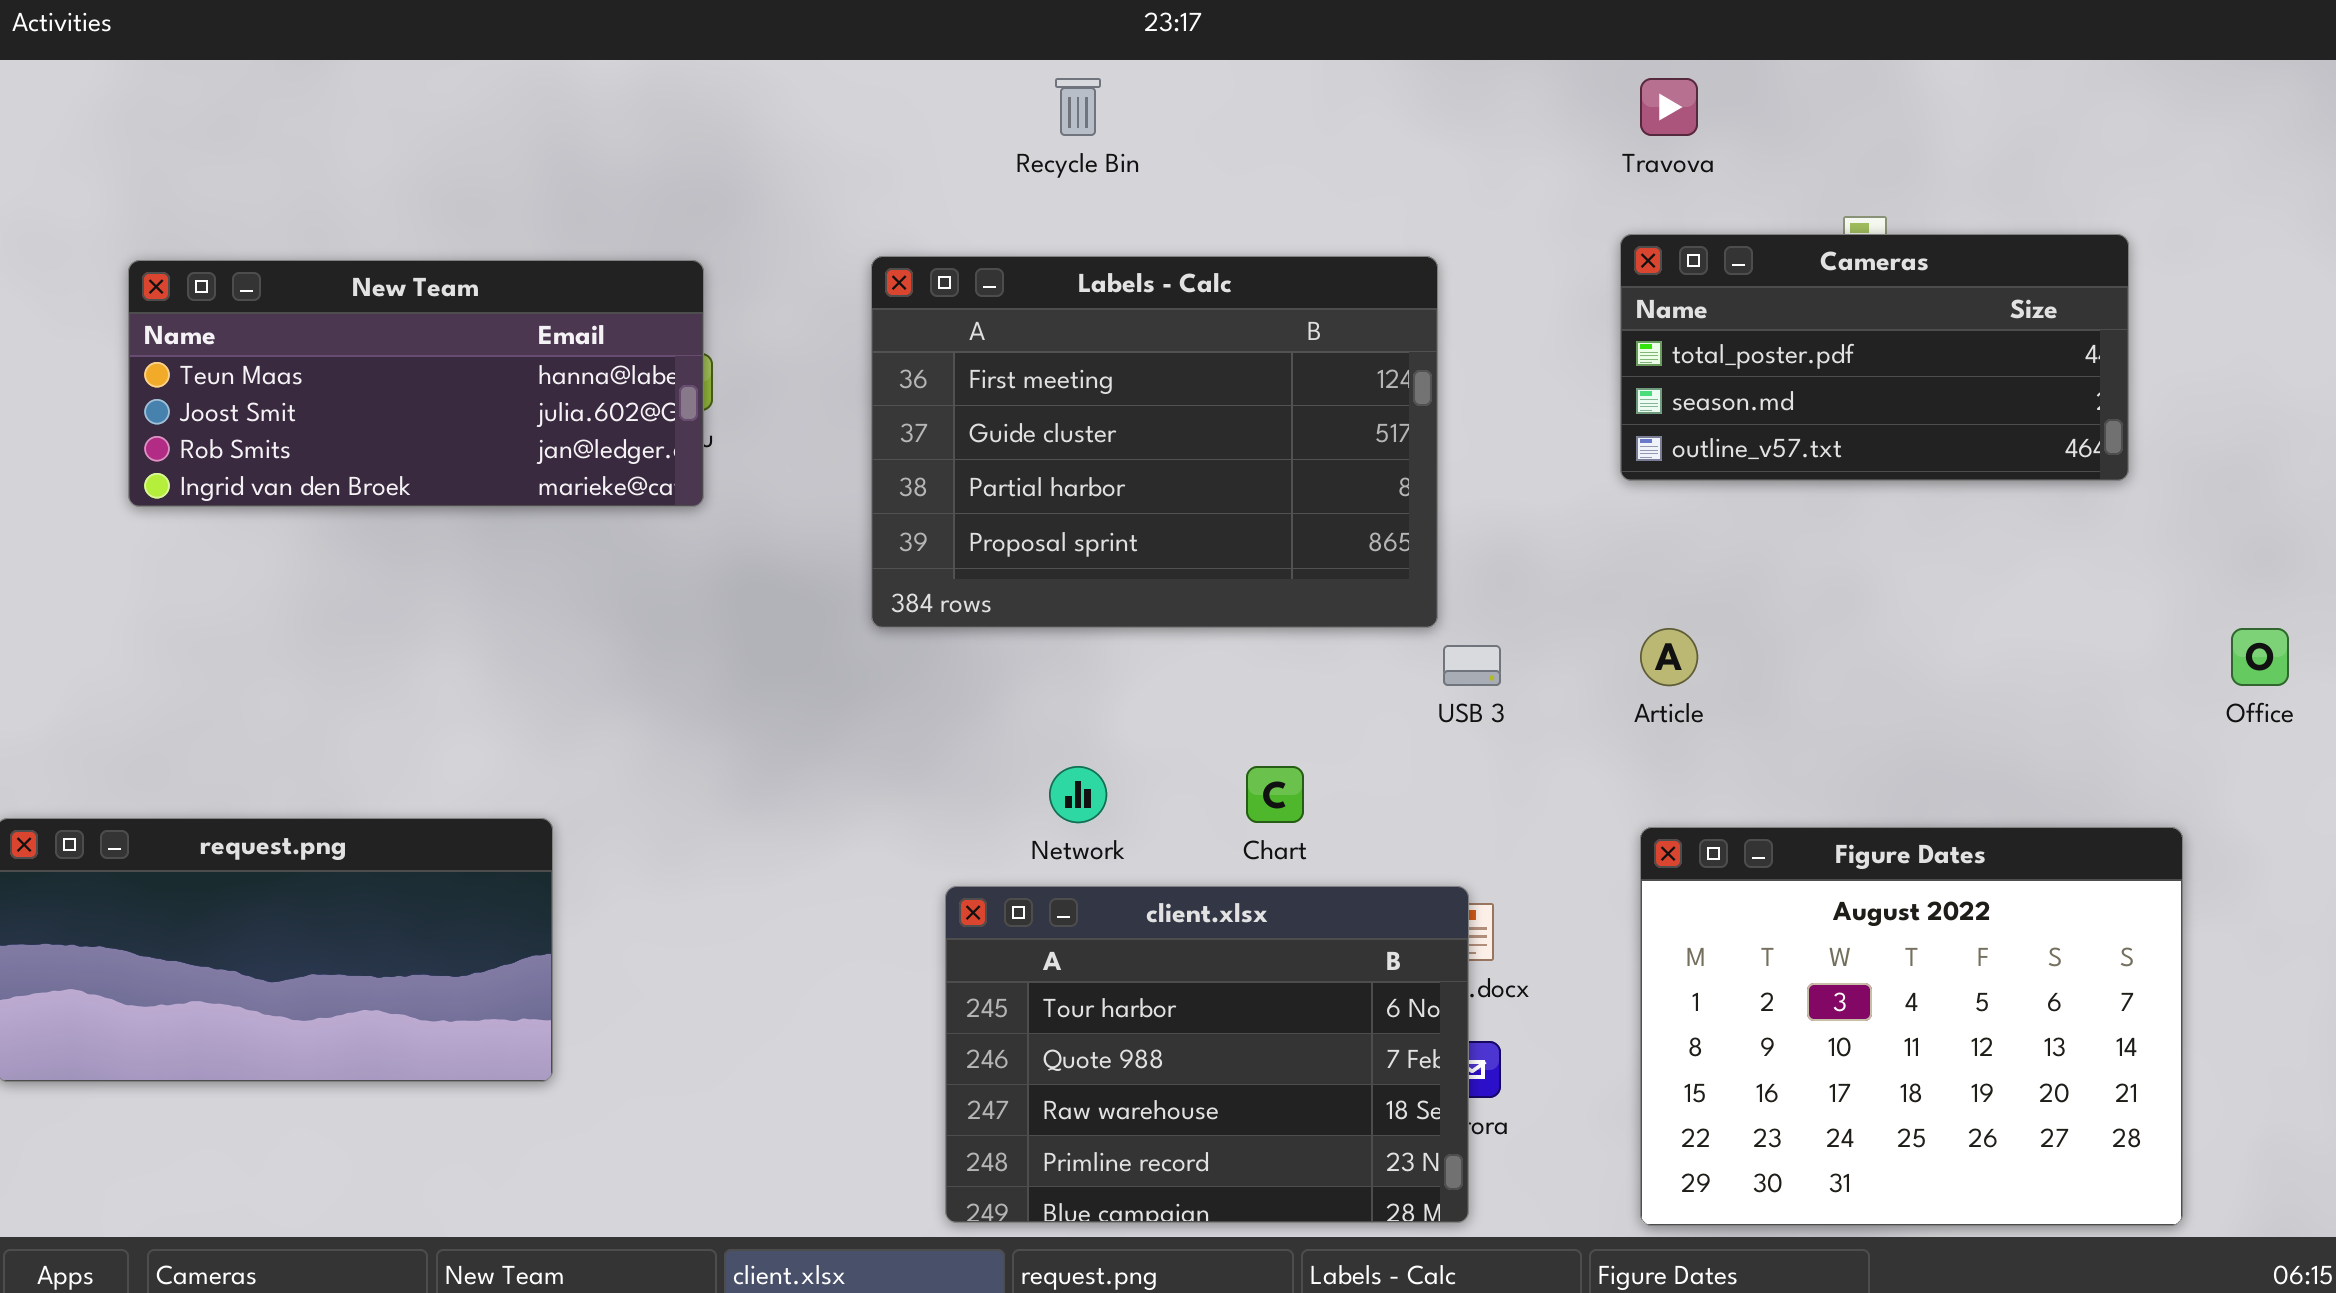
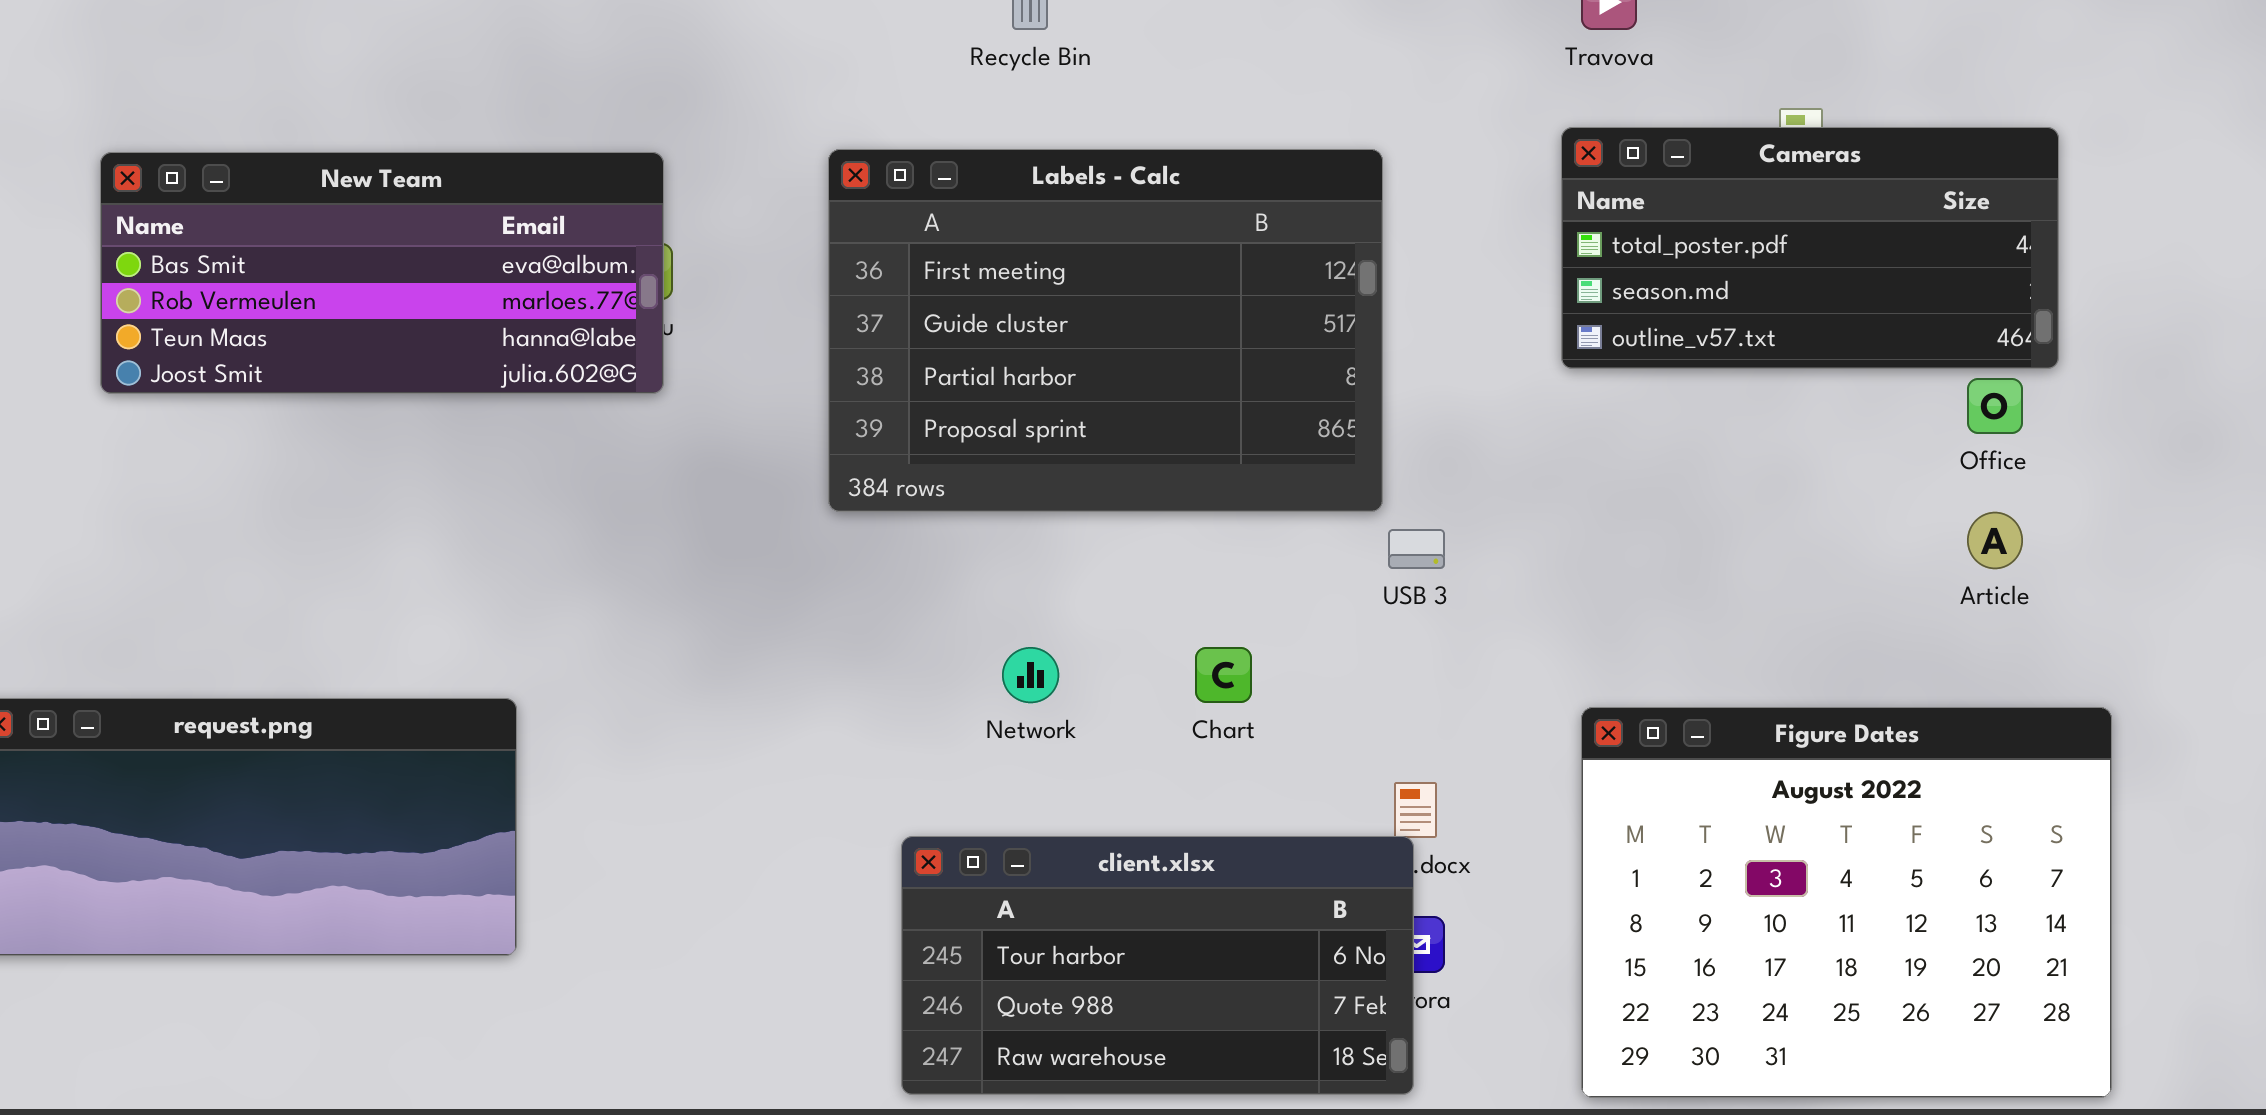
New Team: [128,260,704,507] -> [100,152,664,394], scrolled up 2 rows
Article: [1640,628,1698,686] -> [1967,512,2023,569], moved
Office: [2231,628,2289,686] -> [1967,378,2023,434], moved
client.xlsx: [945,886,1469,1223] -> [901,836,1414,1095], resized

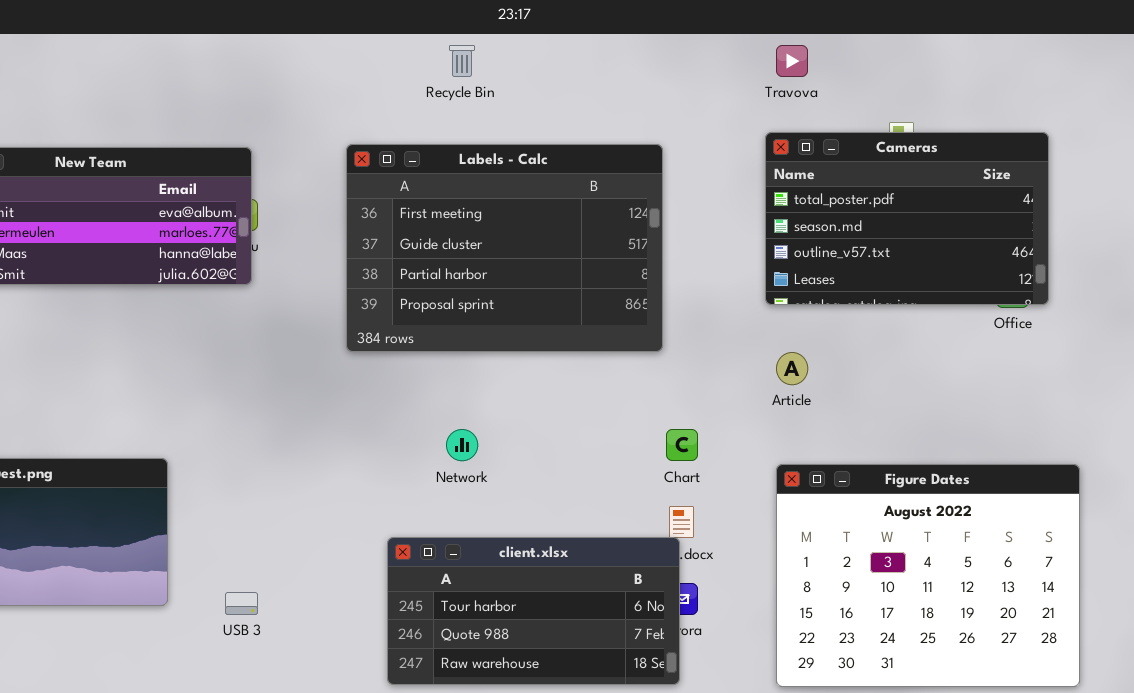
Cameras: [1561,127,2059,369] -> [765,132,1049,305], resized
Article: [1967,512,2023,569] -> [776,352,808,385], moved
USB 3: [1388,529,1445,569] -> [225,592,258,615], moved
Chart: [1195,647,1252,703] -> [666,429,698,461], moved

